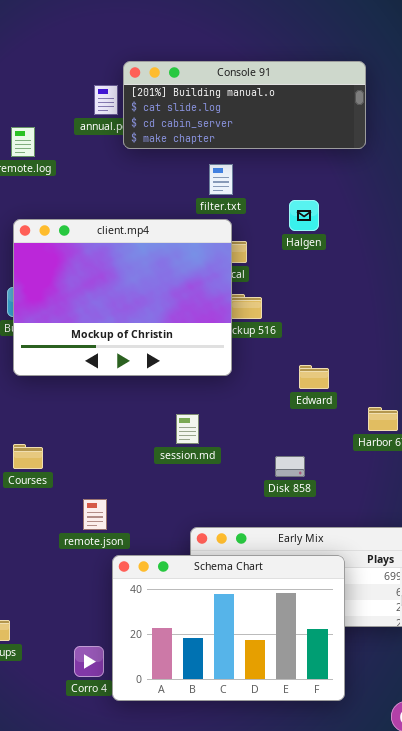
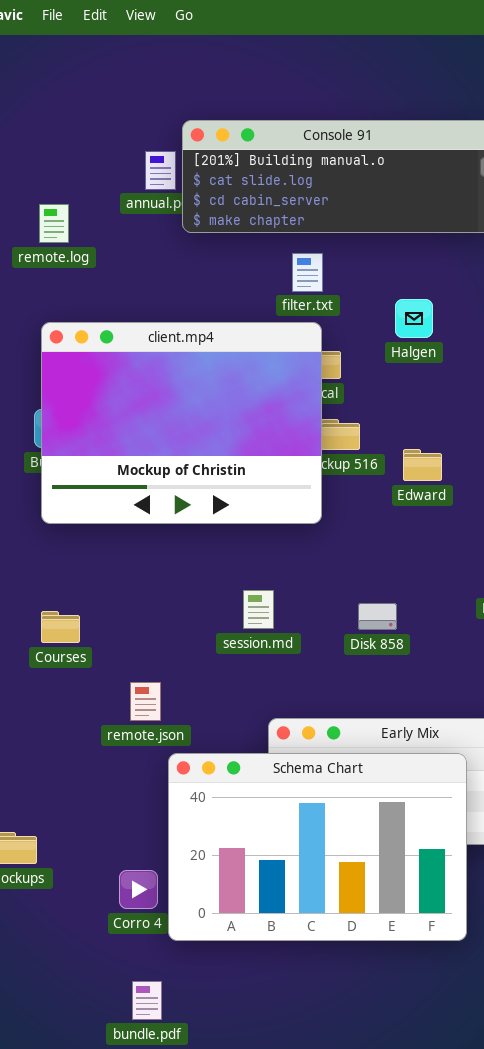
Edward: [299,365,329,389] -> [403,449,442,481], moved
session.md: [176,414,199,444] -> [243,590,274,629], moved
Disk 858: [275,456,305,477] -> [358,603,397,630], moved

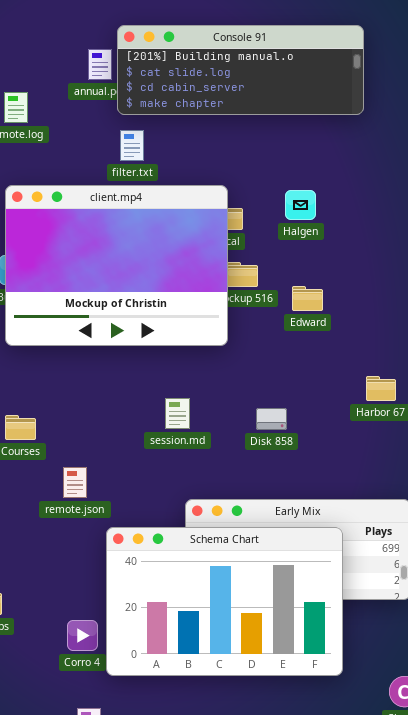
filter.txt: [292,253,323,292] -> [120,130,144,161], moved
Halgen: [395,299,433,338] -> [285,190,316,220], moved
remote.json: [130,682,161,721] -> [63,467,87,498], moved

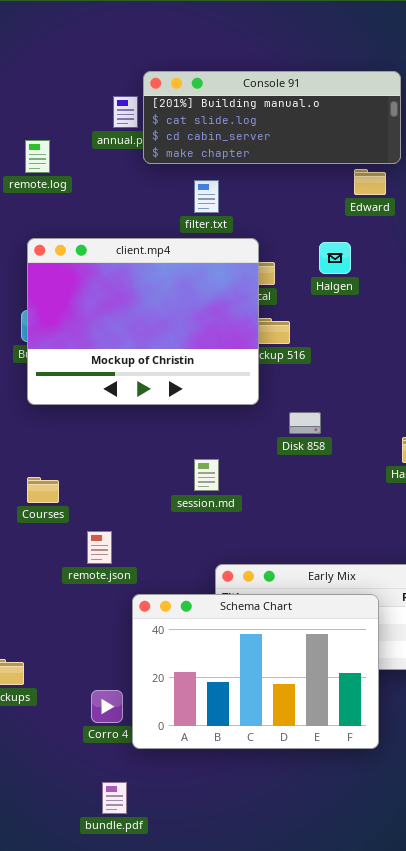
filter.txt: [120,130,144,161] -> [194,180,219,213], moved
Edward: [292,286,323,311] -> [354,169,386,195], moved
Disk 858: [256,408,287,430] -> [289,412,321,434], moved

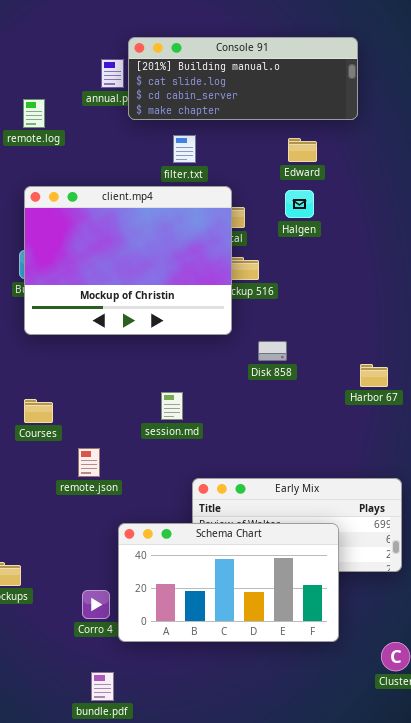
Edward: [354,169,386,195] -> [288,138,317,162], moved
session.md: [194,459,219,491] -> [161,392,183,420], moved
Schema Chart: [132,594,379,749] -> [118,523,339,642], resized

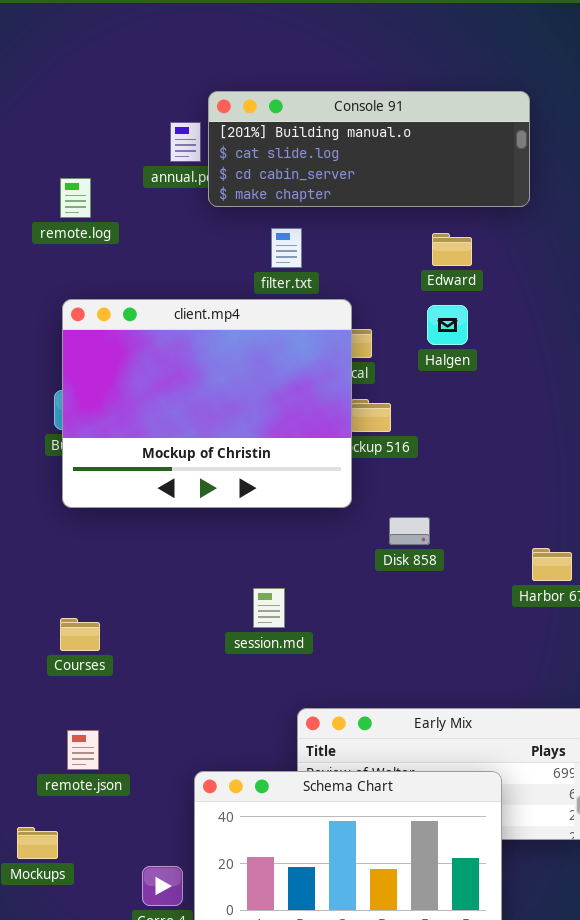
Courses: [24,399,53,423] -> [60,618,100,651], moved
remote.json: [78,448,100,477] -> [67,730,99,770], moved

